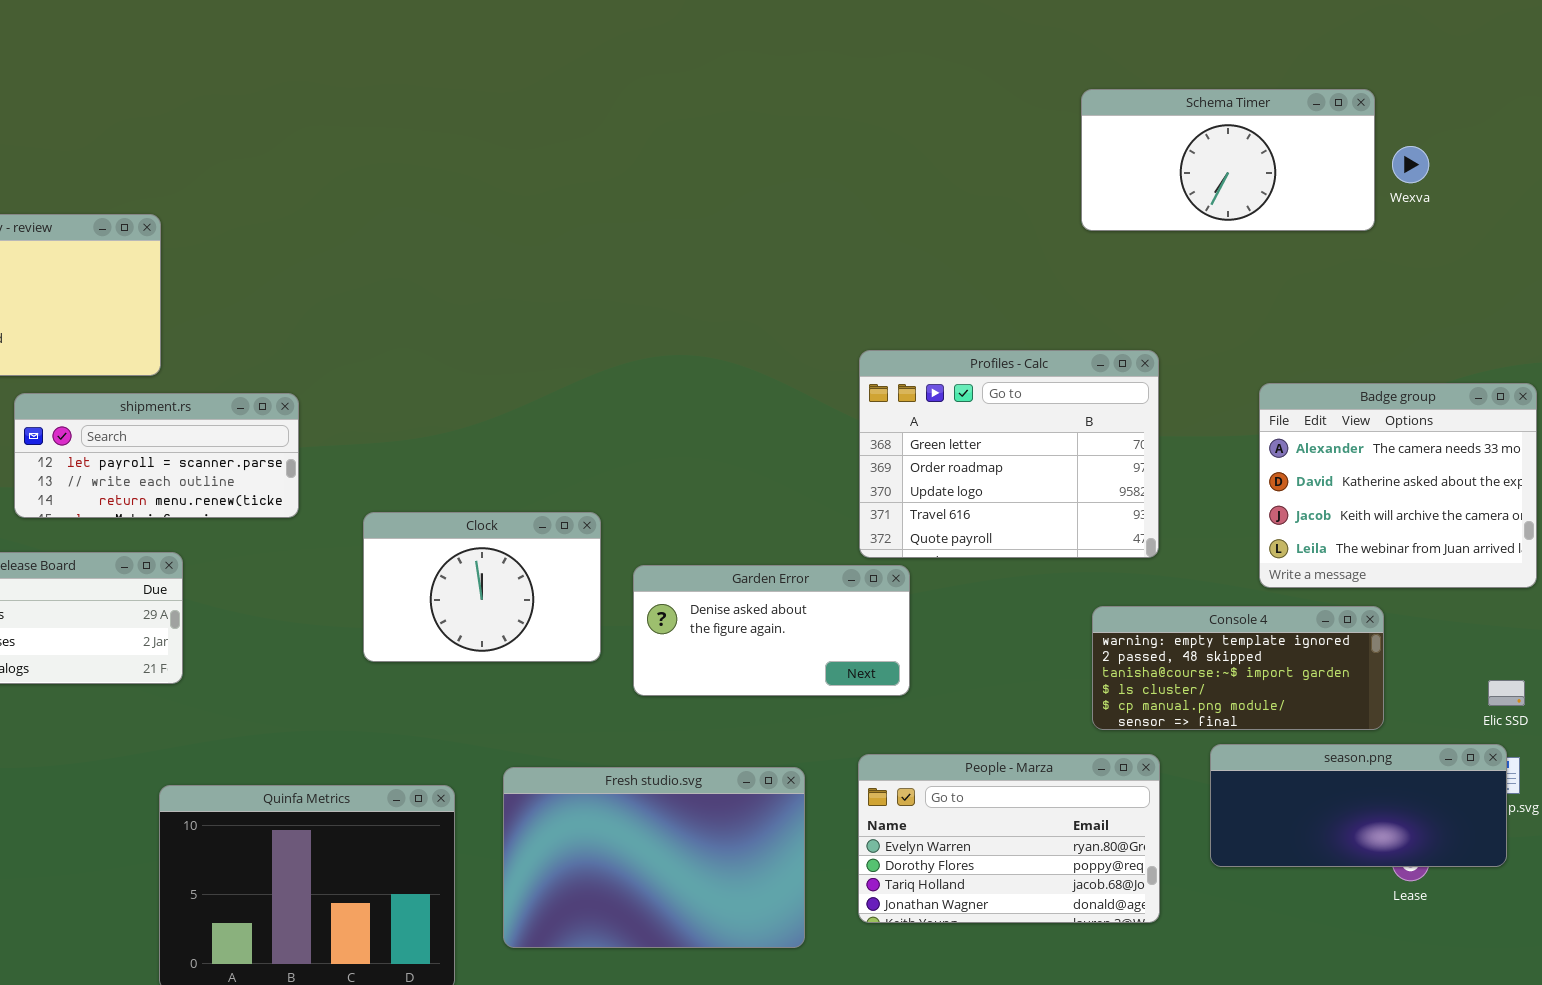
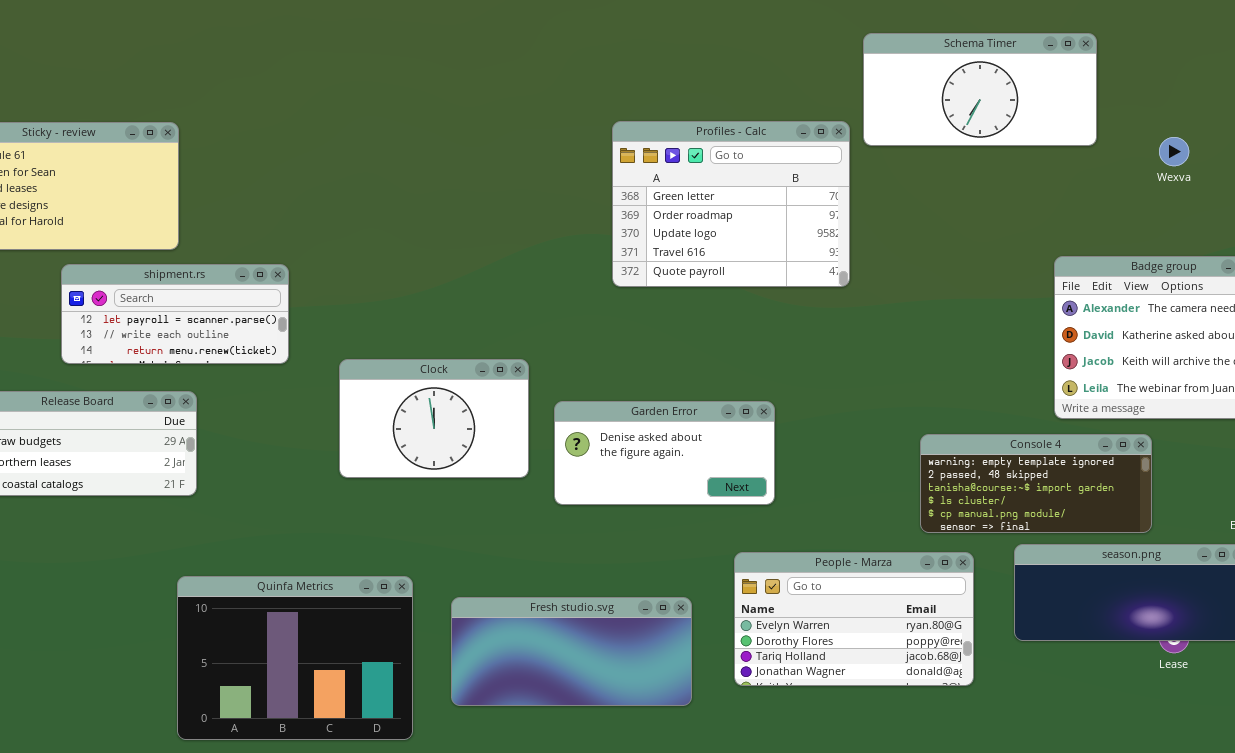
Schema Timer: [1081,89,1375,231] -> [863,33,1097,146], moved
Wexva: [1392,146,1429,183] -> [1159,137,1189,166], moved
Profiles - Calc: [859,350,1159,558] -> [612,121,850,287], moved
Fresh studio.svg: [503,767,805,948] -> [451,597,692,706], resized

